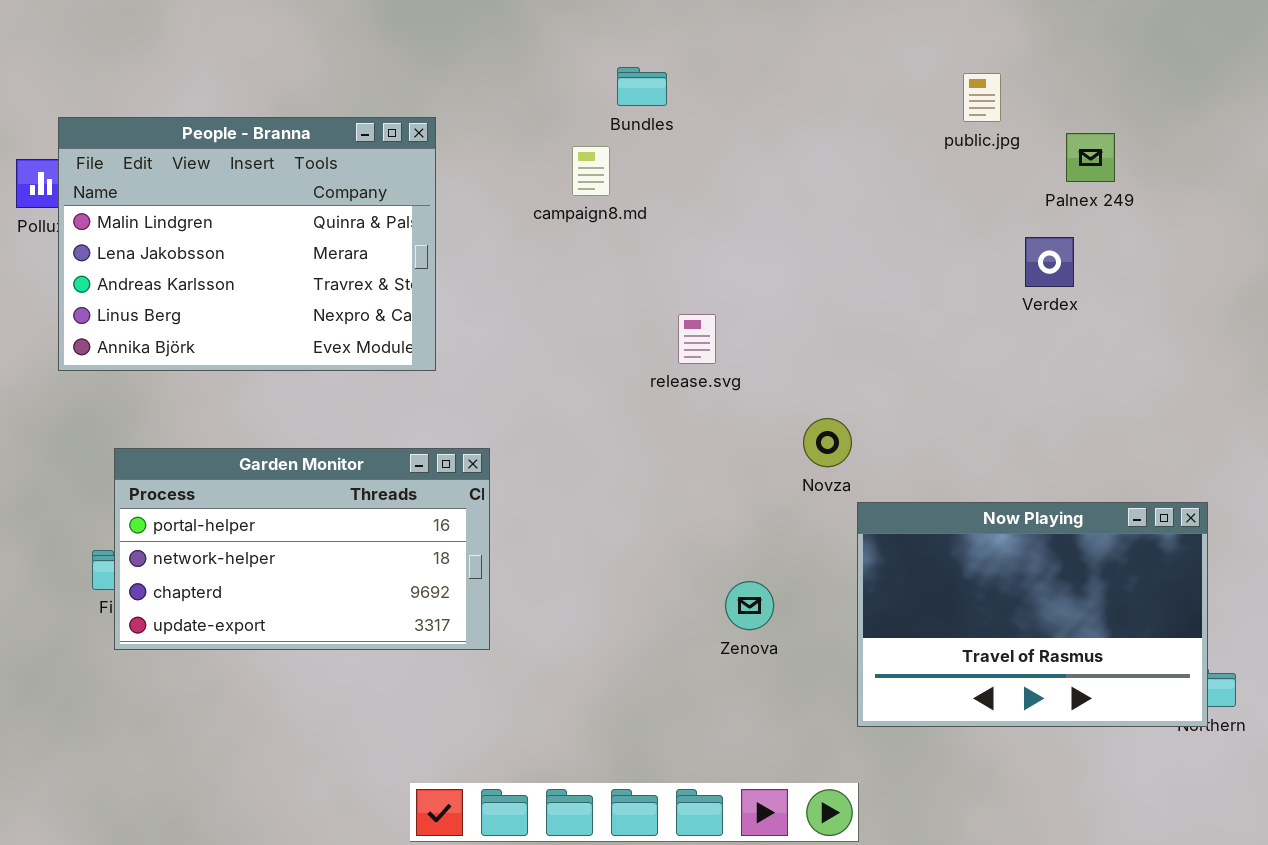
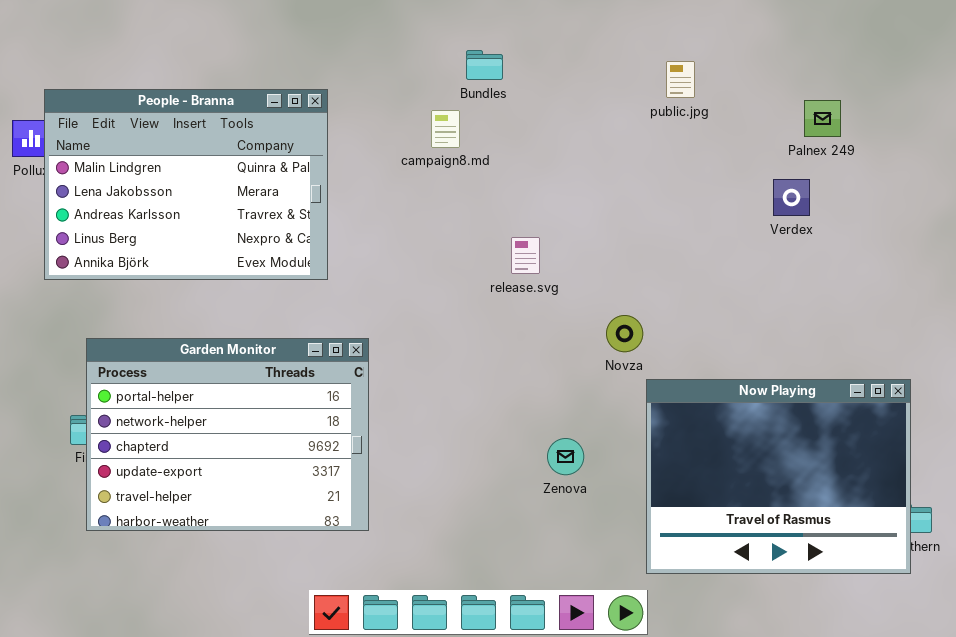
public.jpg: [963,73,1001,122] -> [666,61,695,98], moved
Garden Monitor: [114,448,490,650] -> [86,338,369,531], resized
Now Playing: [857,502,1208,727] -> [646,379,911,574], resized

